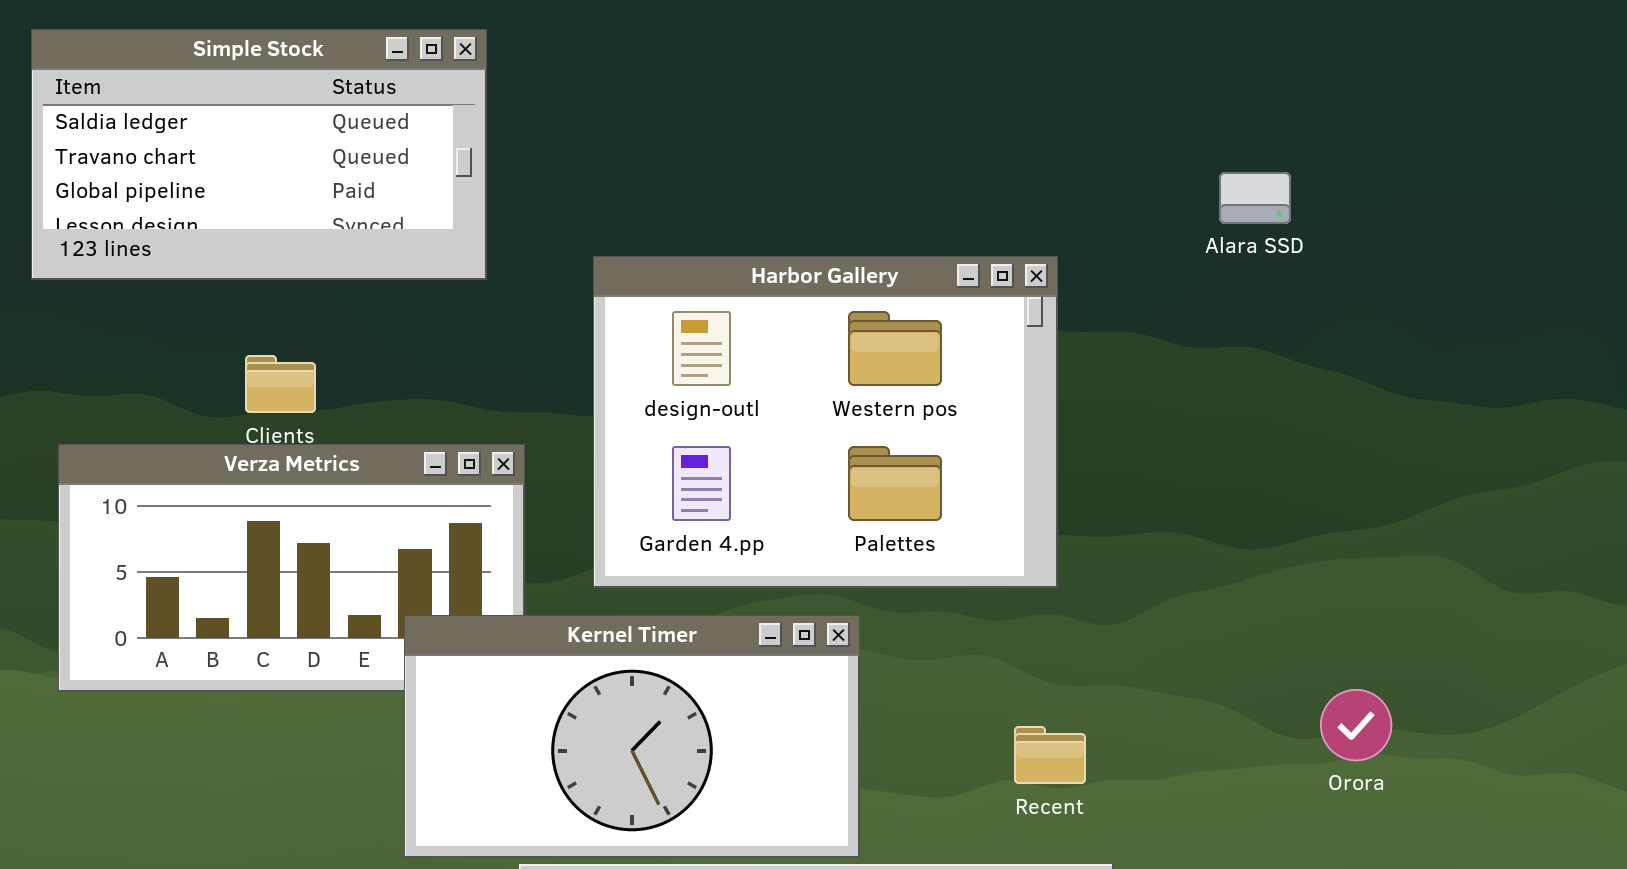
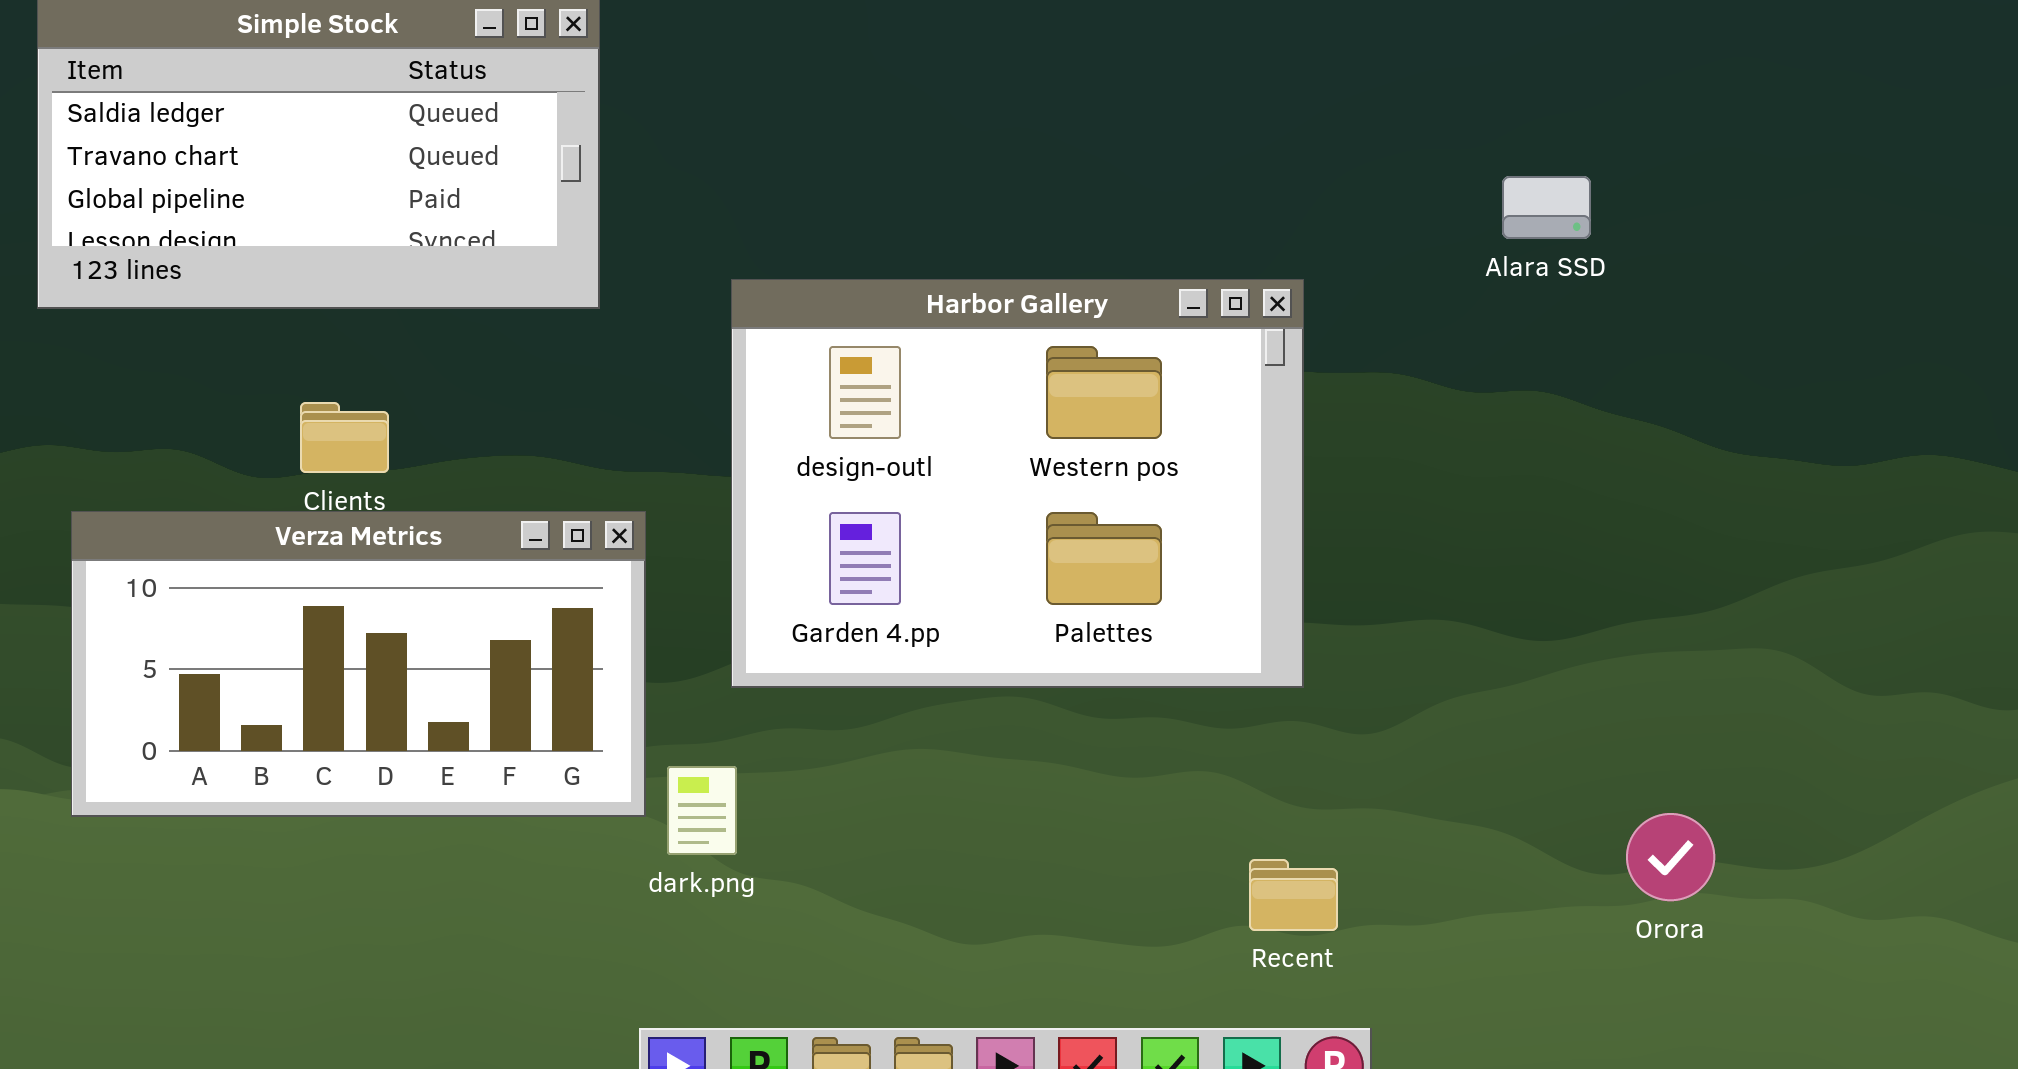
Kernel Timer: [404,615,860,858] -> none, closed

